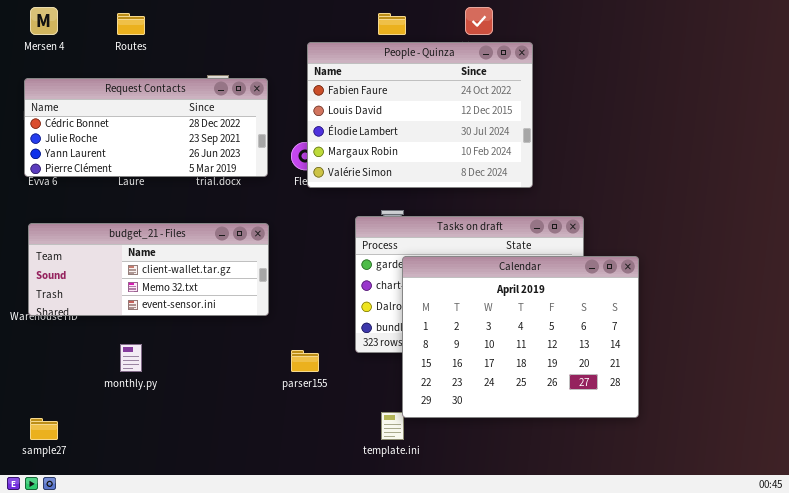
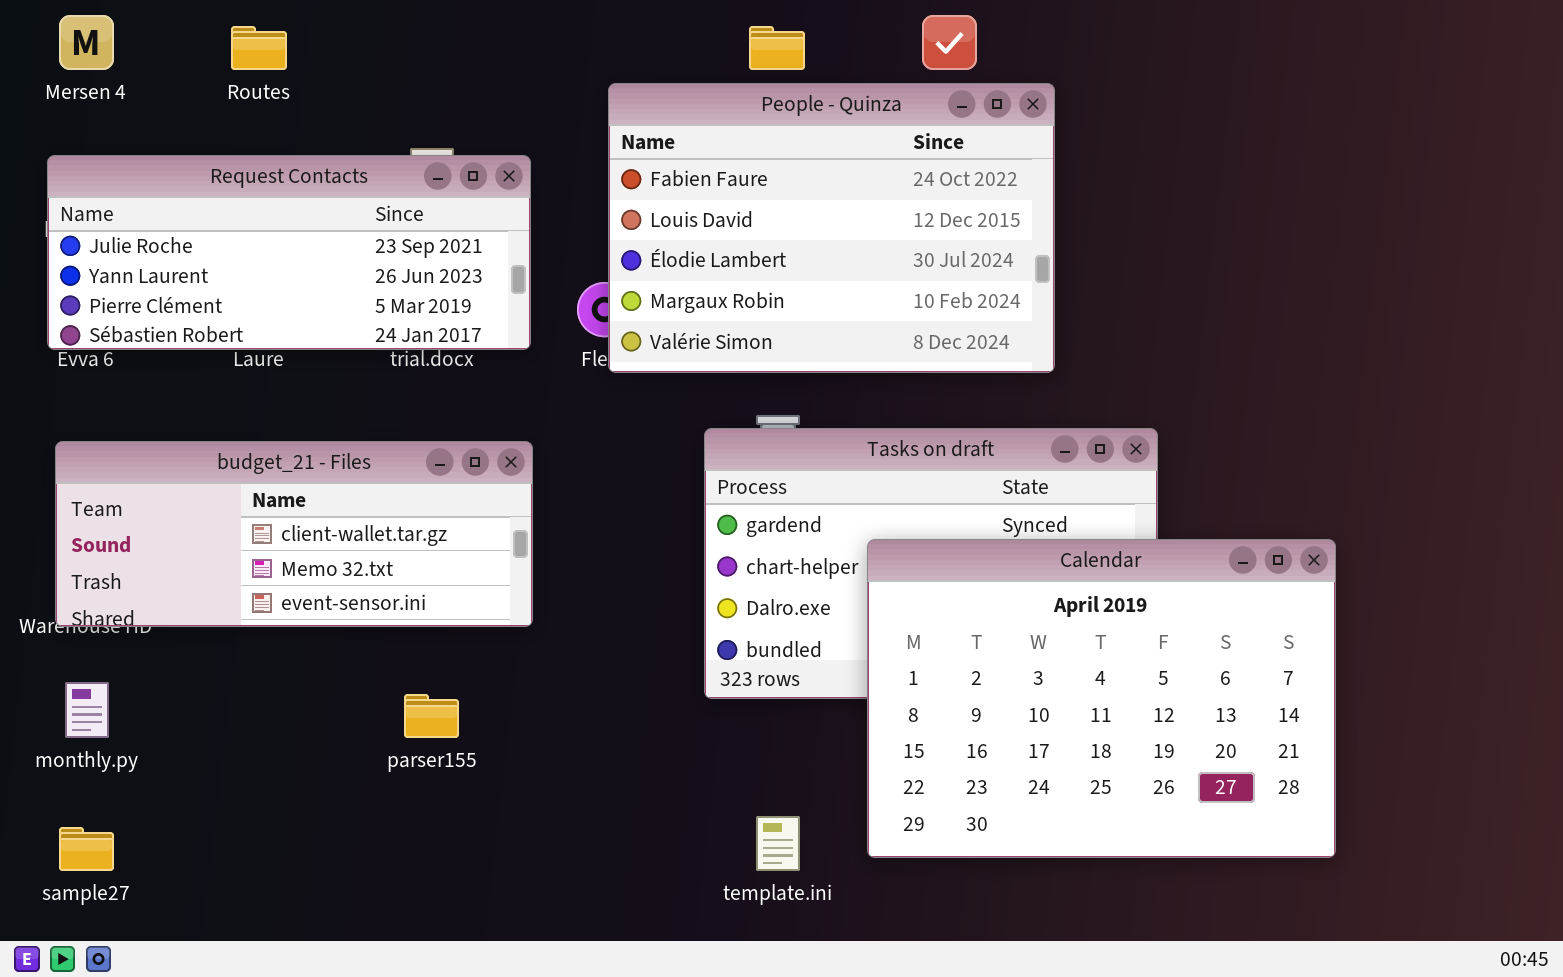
Request Contacts: [24,78,268,177] -> [47,155,531,350], scrolled down 1 row
Calendar: [402,256,639,418] -> [867,539,1336,858], moved
monthly.py: [120,344,142,372] -> [65,682,109,738], moved
parser155: [291,350,319,372] -> [404,694,459,738], moved

